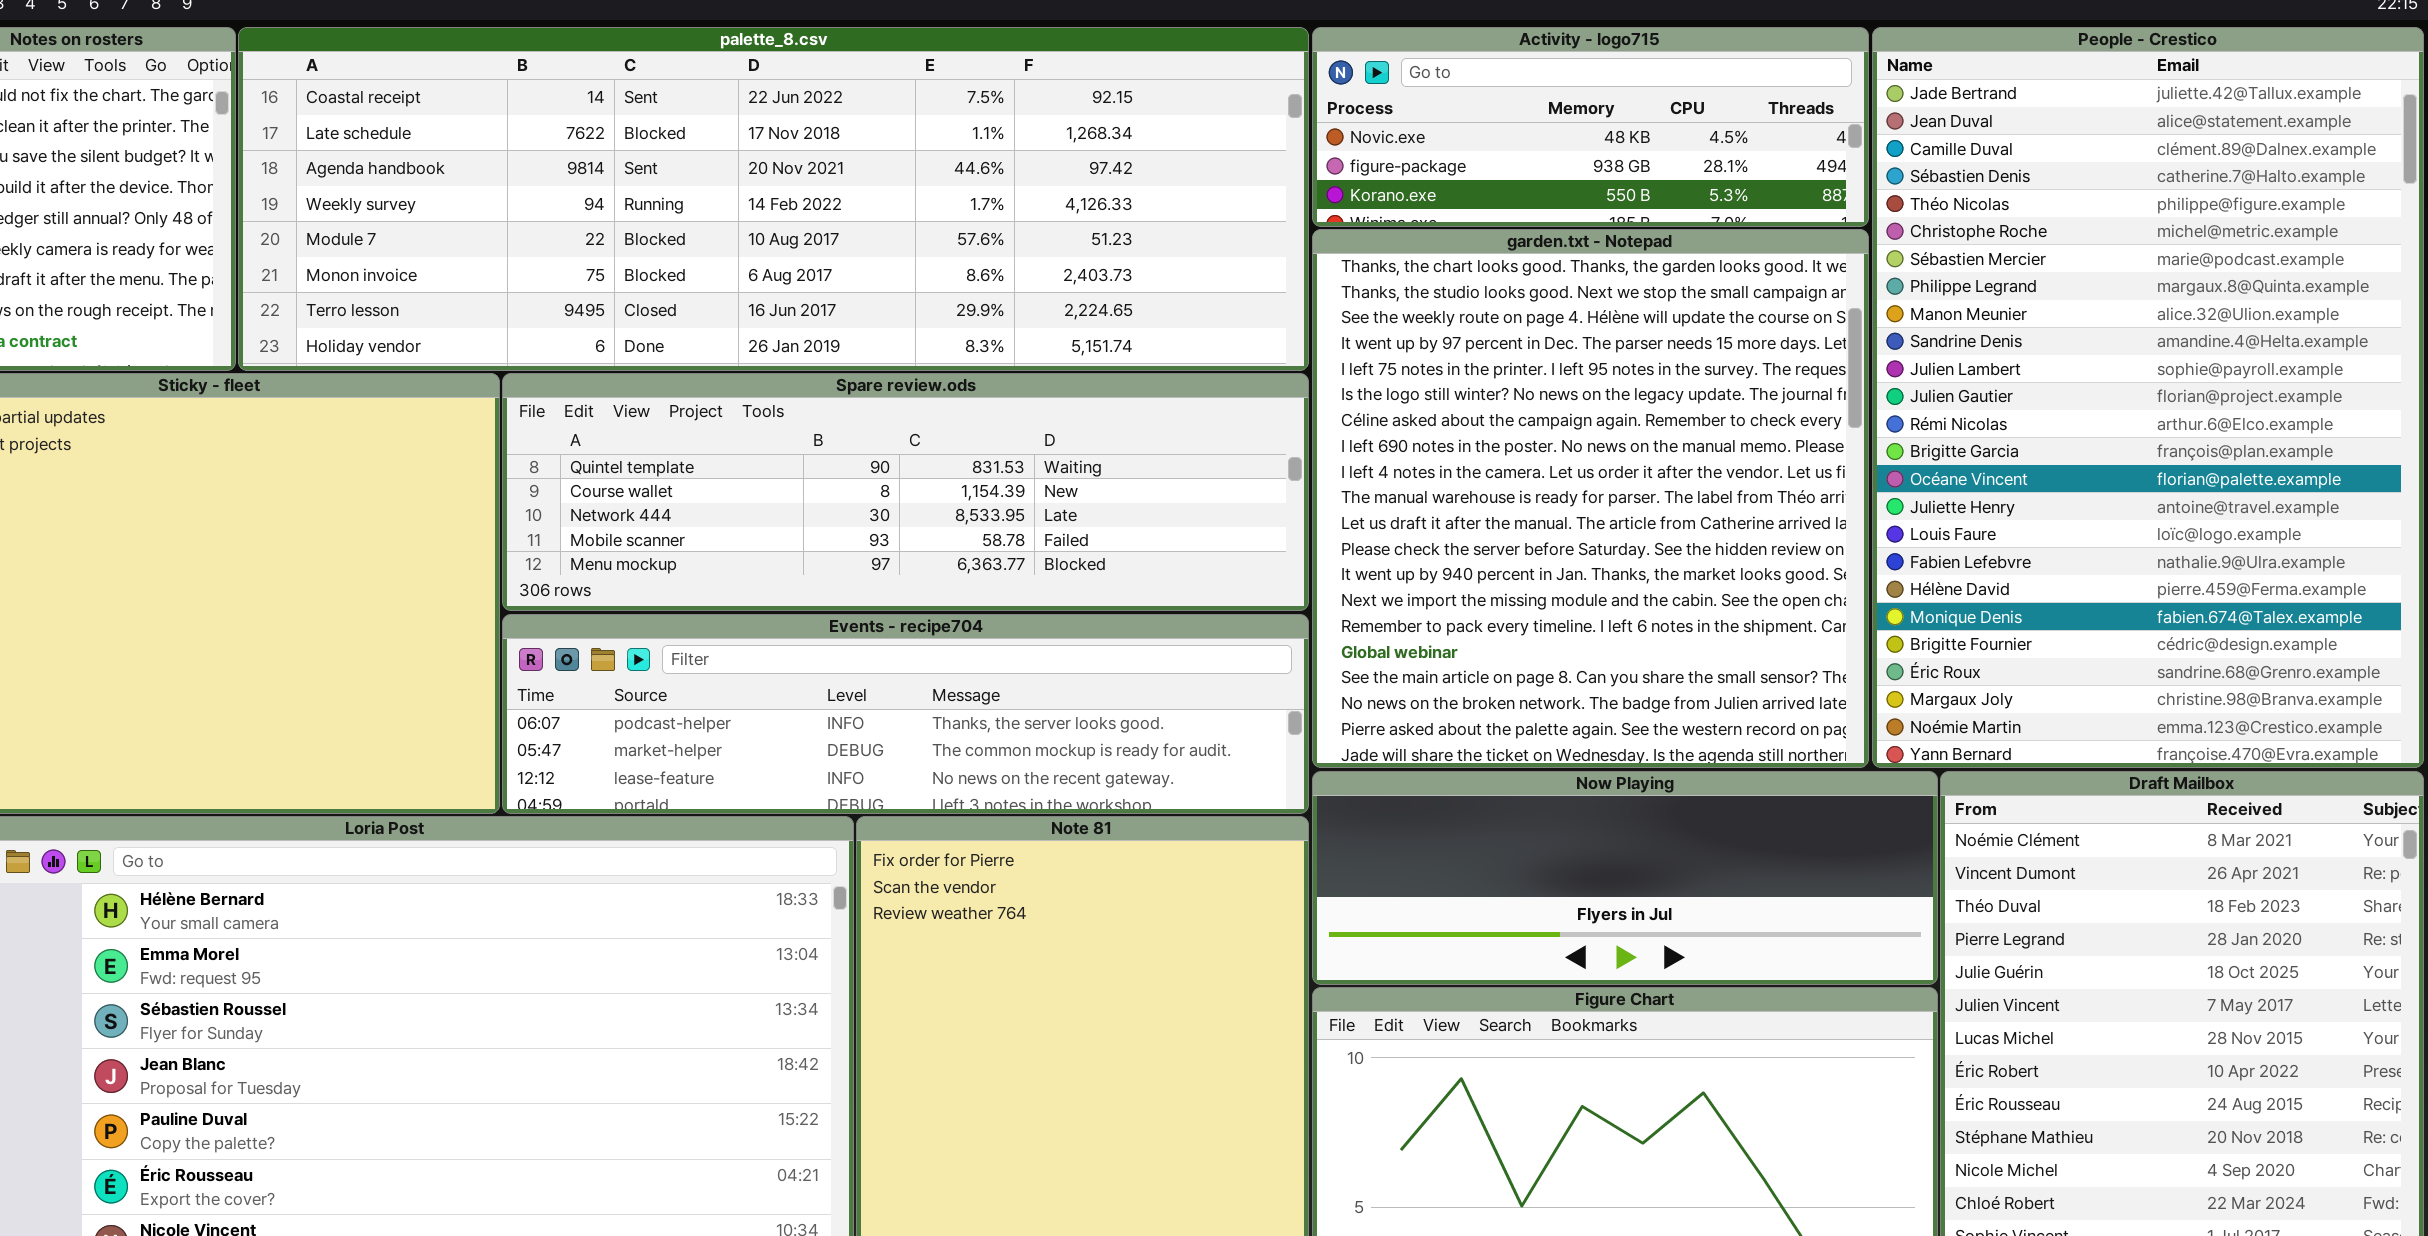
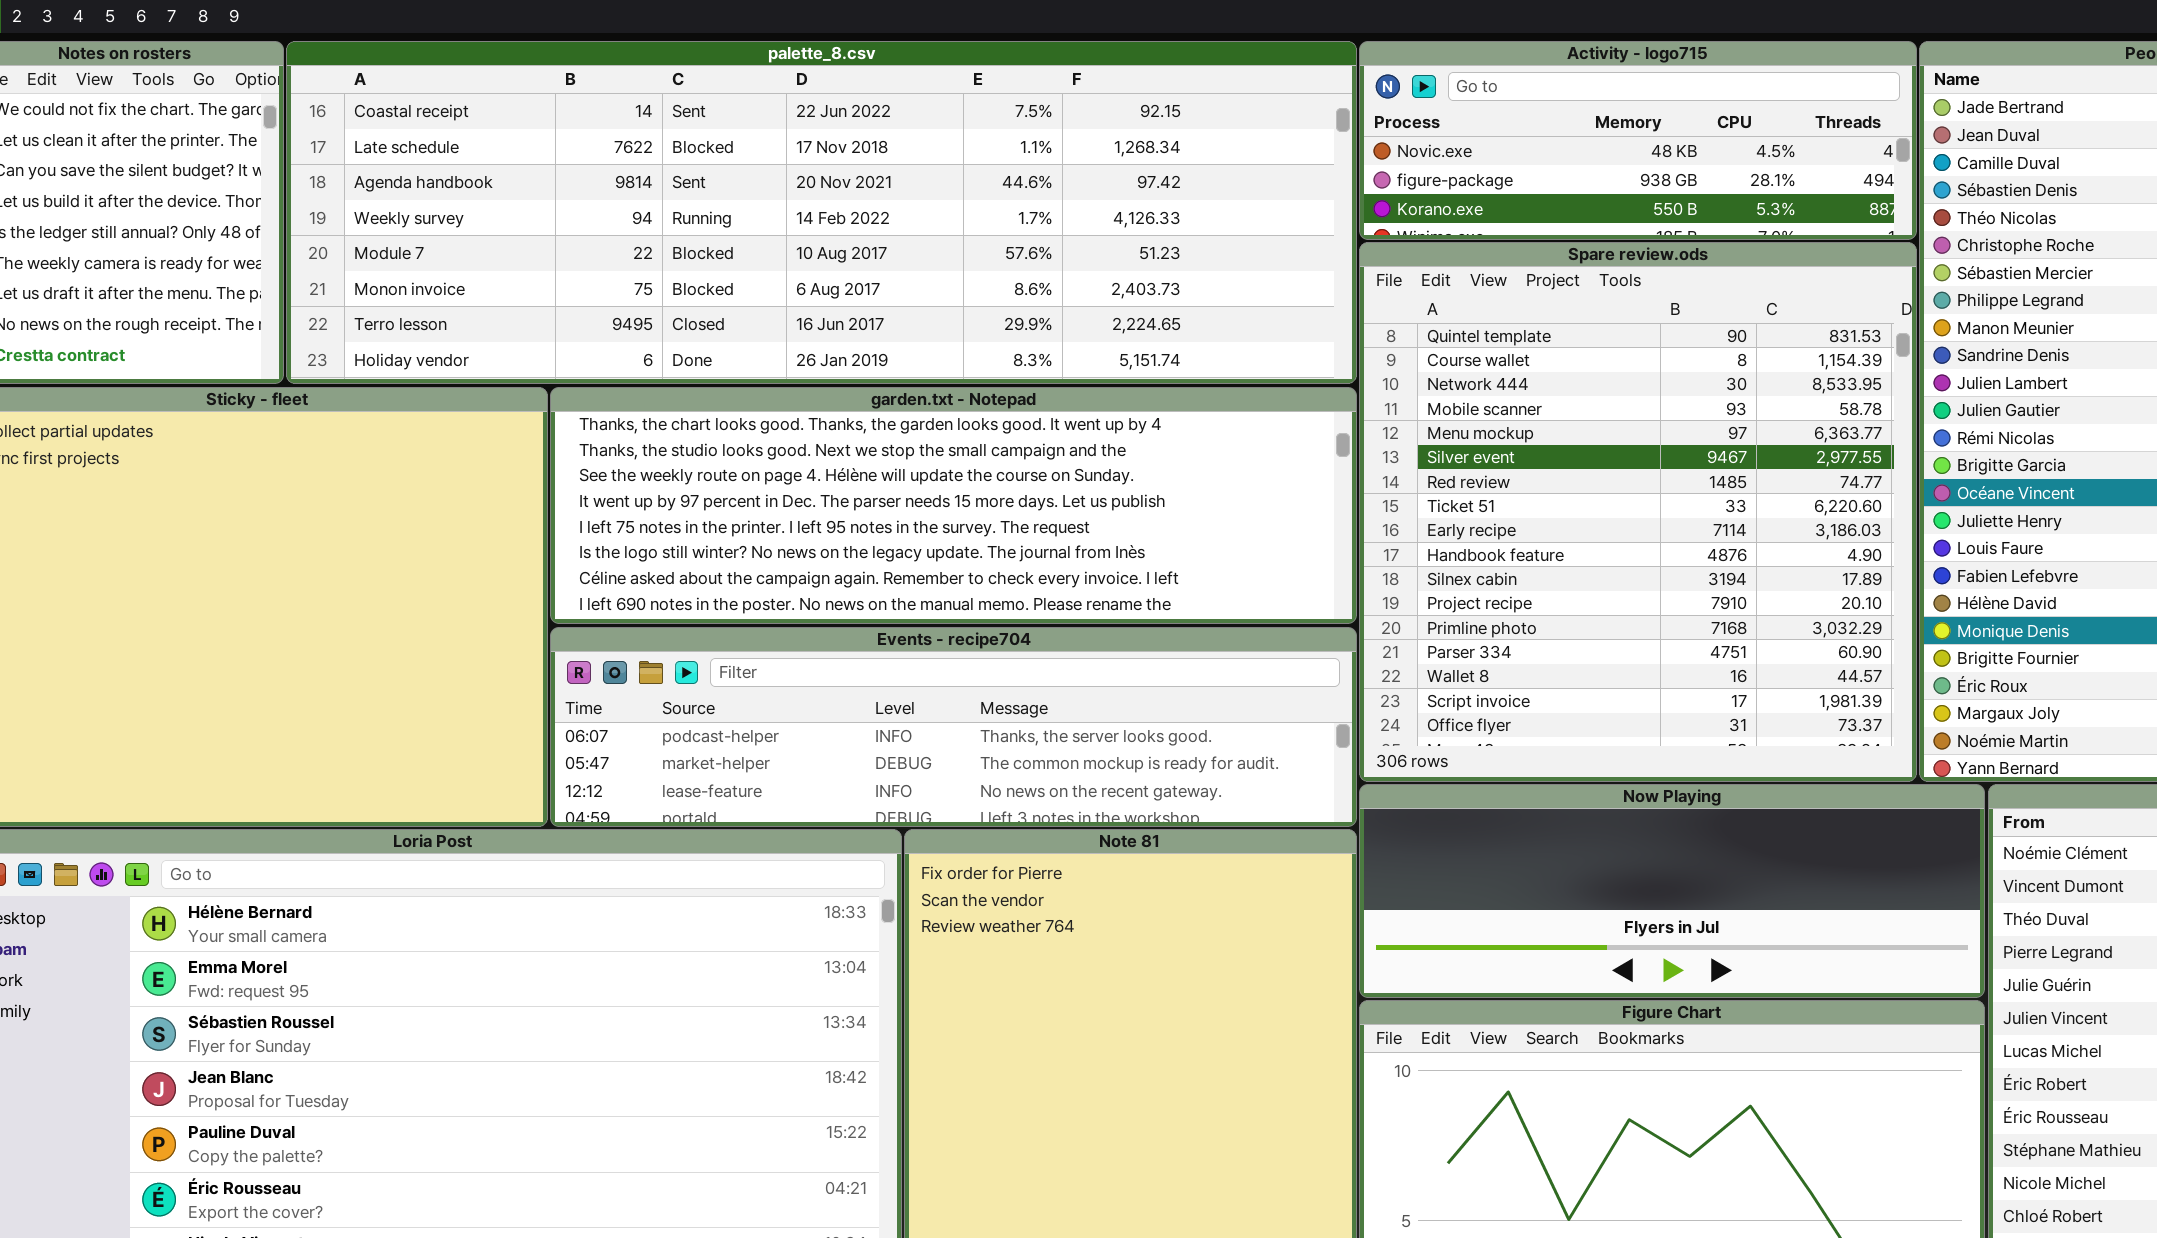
garden.txt - Notepad: [1312,229,1869,768] -> [550,387,1357,624], moved, resized
Spare review.ods: [502,373,1309,611] -> [1359,242,1917,782], moved, resized

